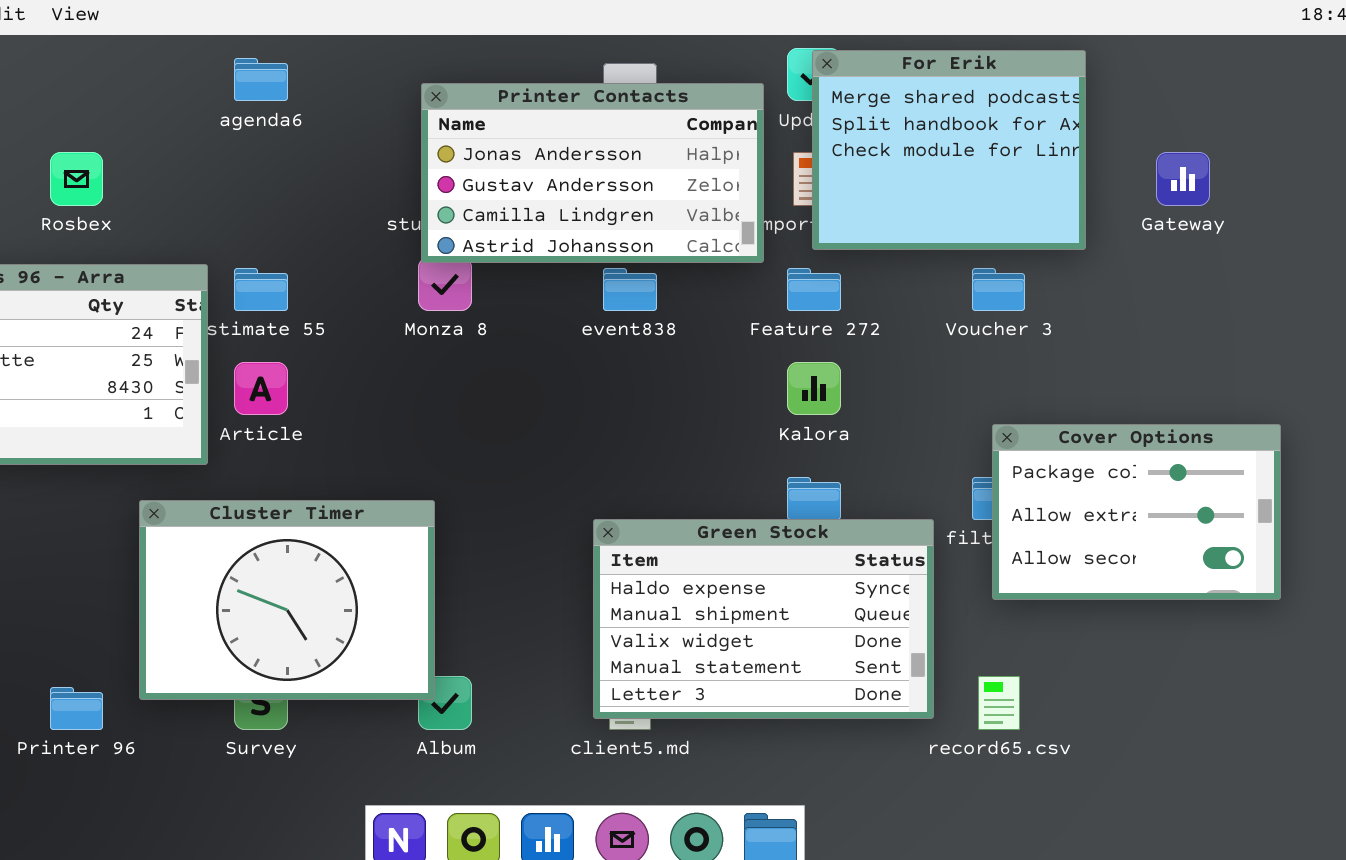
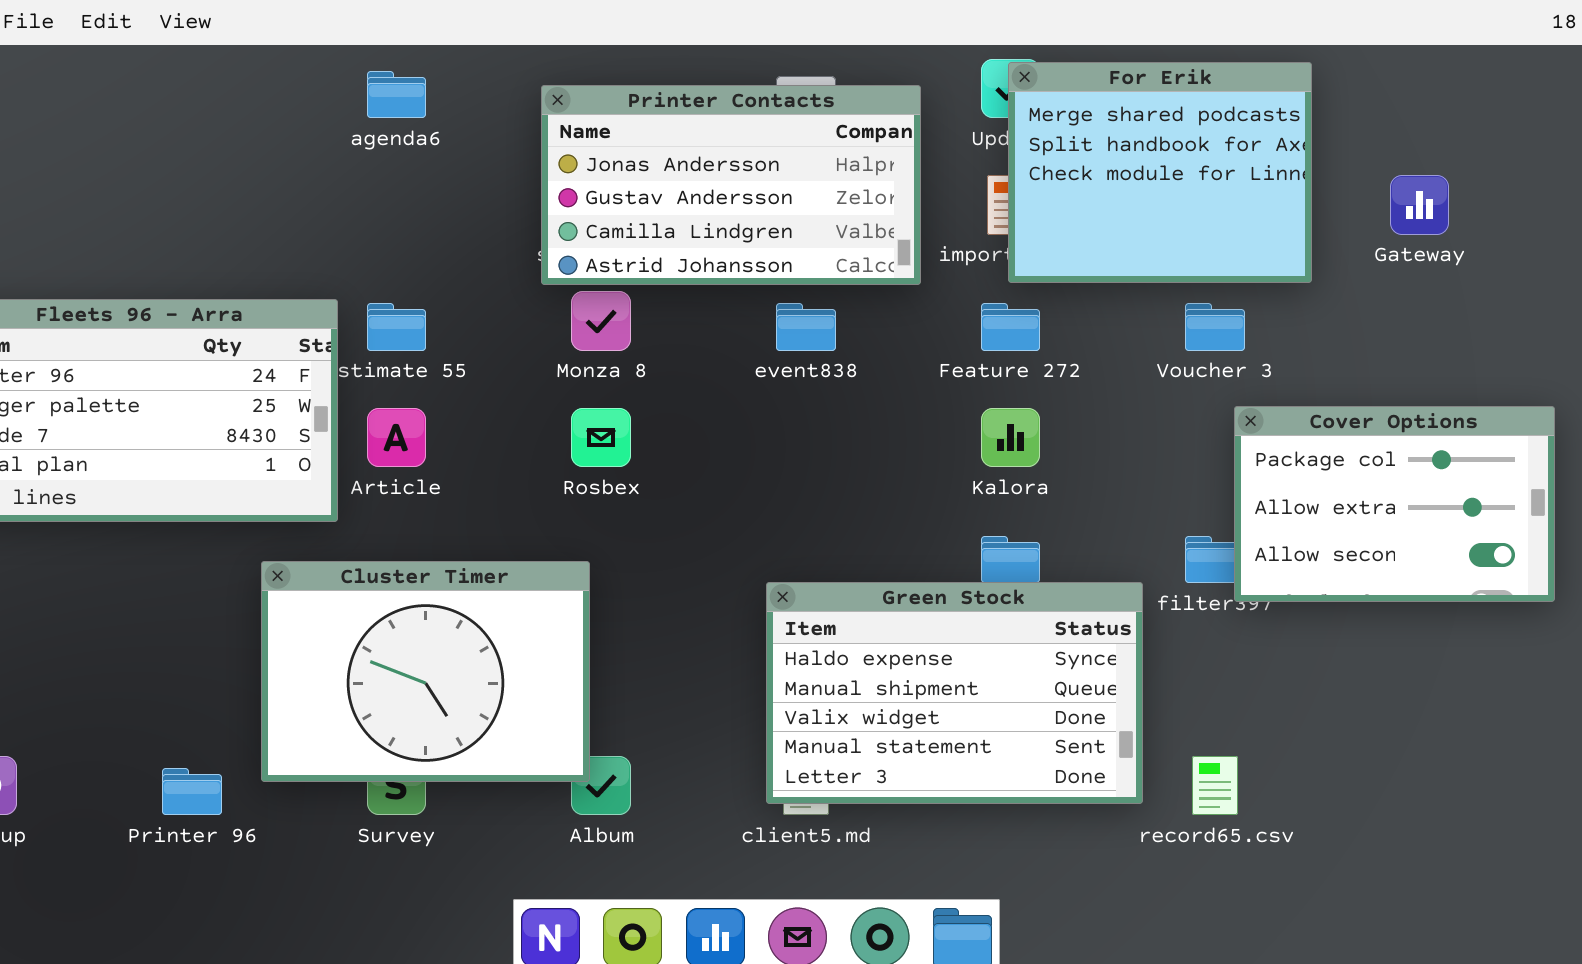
Printer Contacts: [421,83,764,263] -> [541,85,921,285], moved
Rosbex: [50,152,103,206] -> [571,408,631,467], moved
Cover Options: [992,424,1281,600] -> [1234,406,1555,602], moved

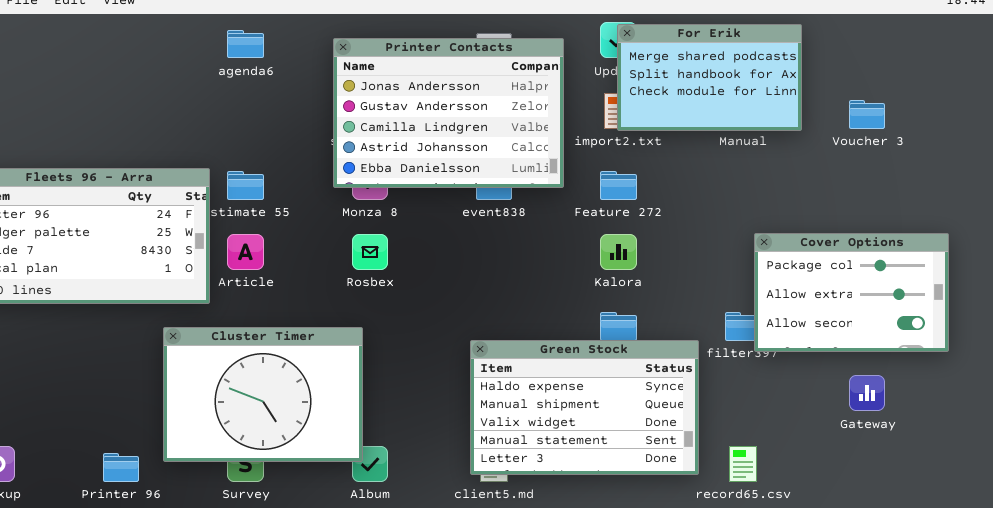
For Erik: [1008,62,1312,283] -> [617,24,802,131], resized
Printer Contacts: [541,85,921,285] -> [333,38,564,188], resized
Gateway: [1390,175,1449,235] -> [849,375,885,411], moved
Voucher 3: [1185,303,1245,351] -> [849,100,885,129], moved

